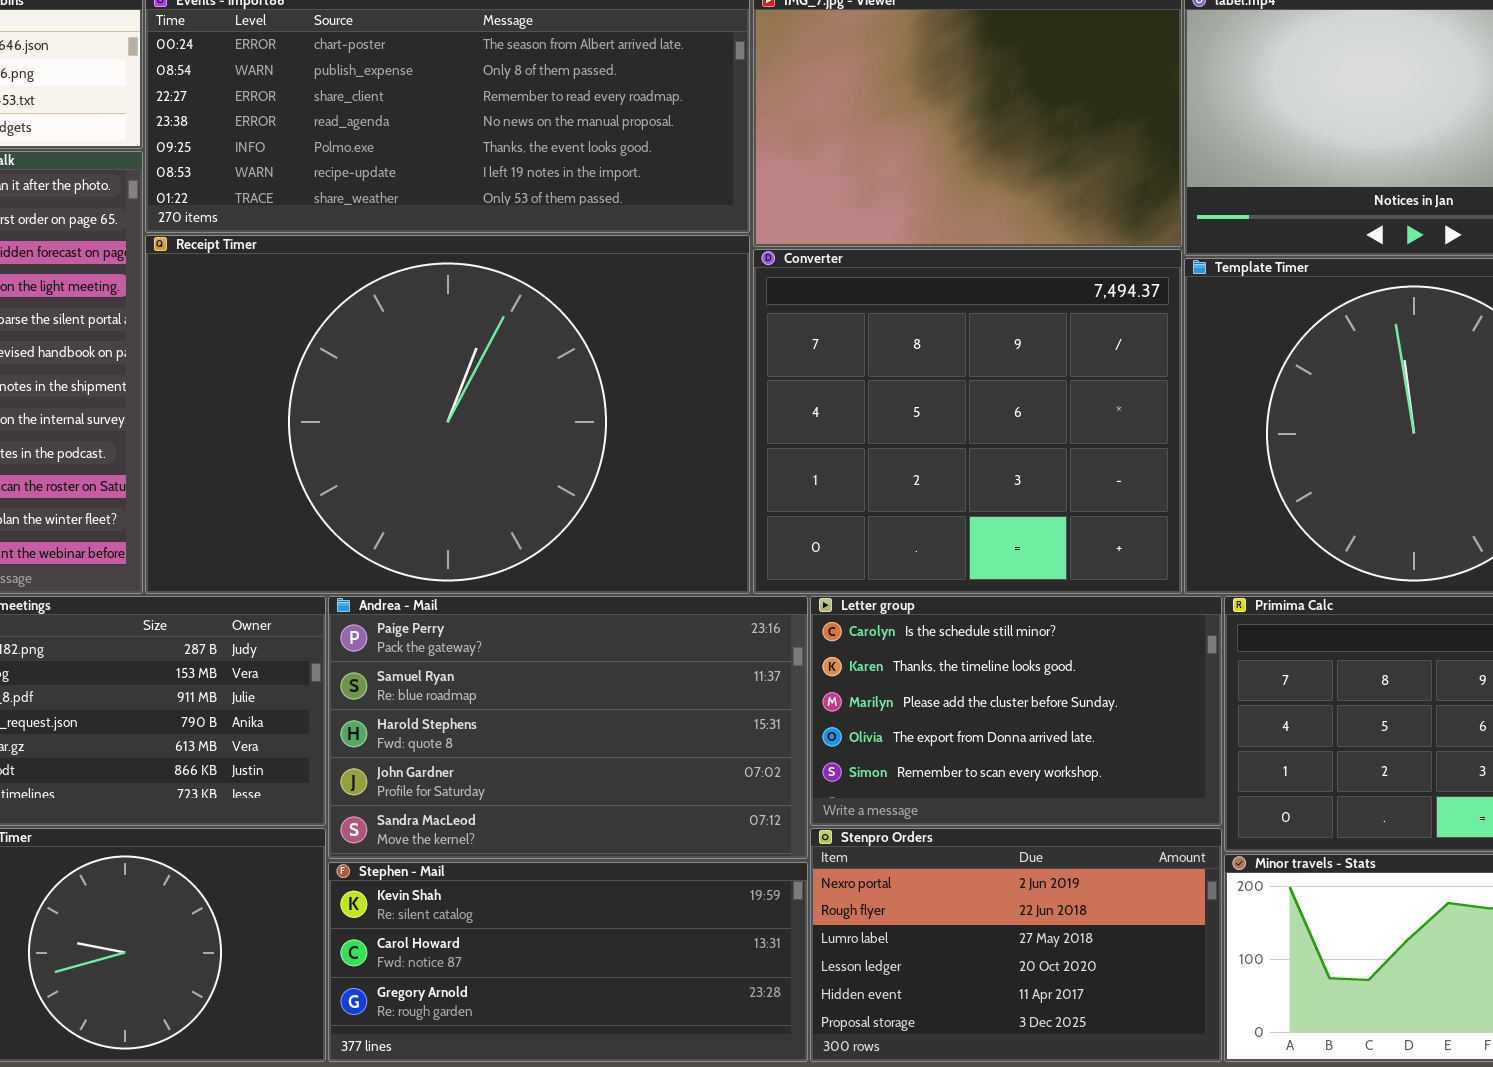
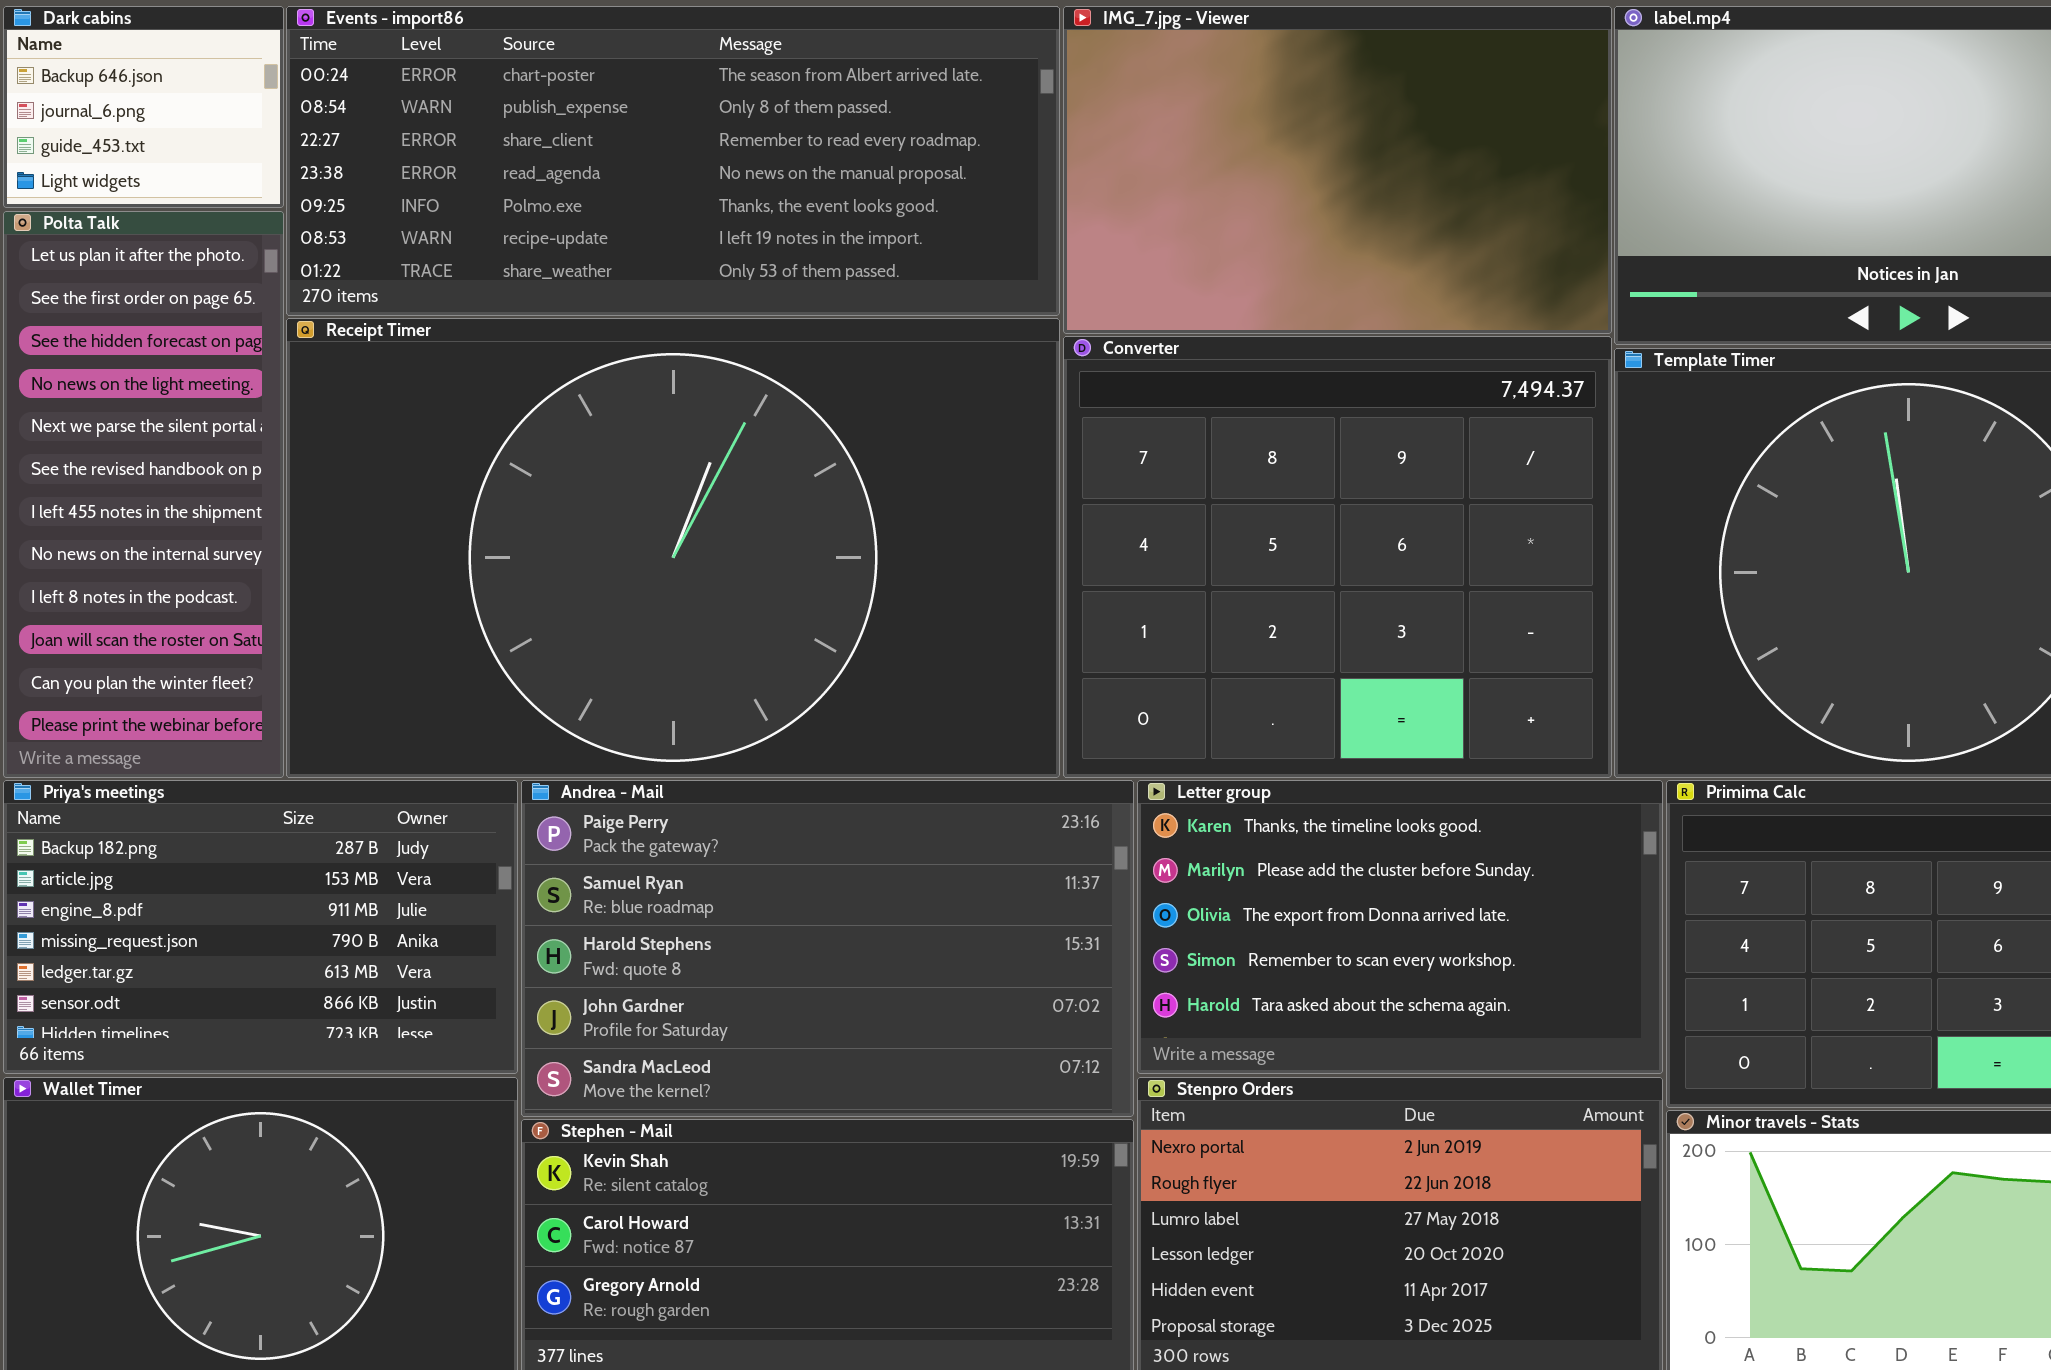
Letter group: [810,596,1222,826] -> [1137,780,1663,1074], scrolled down 1 row

